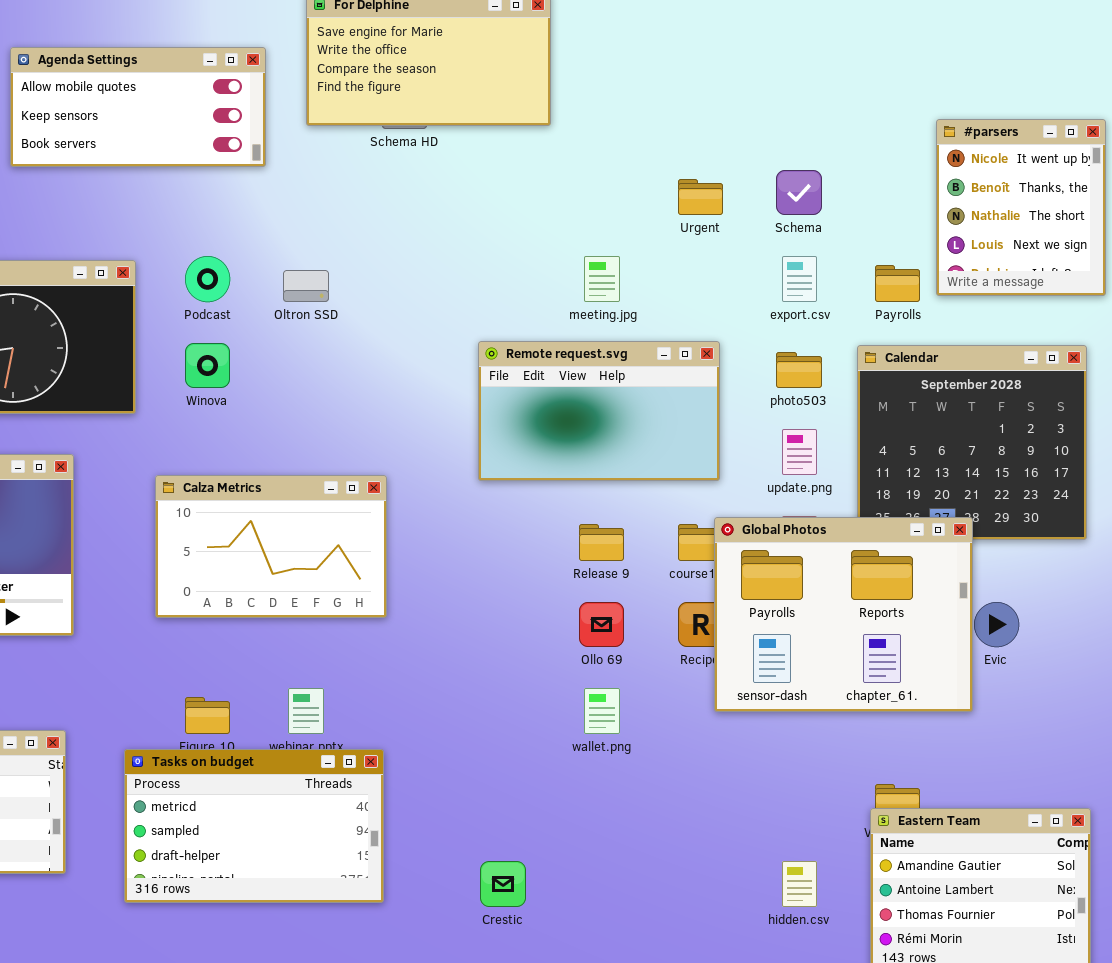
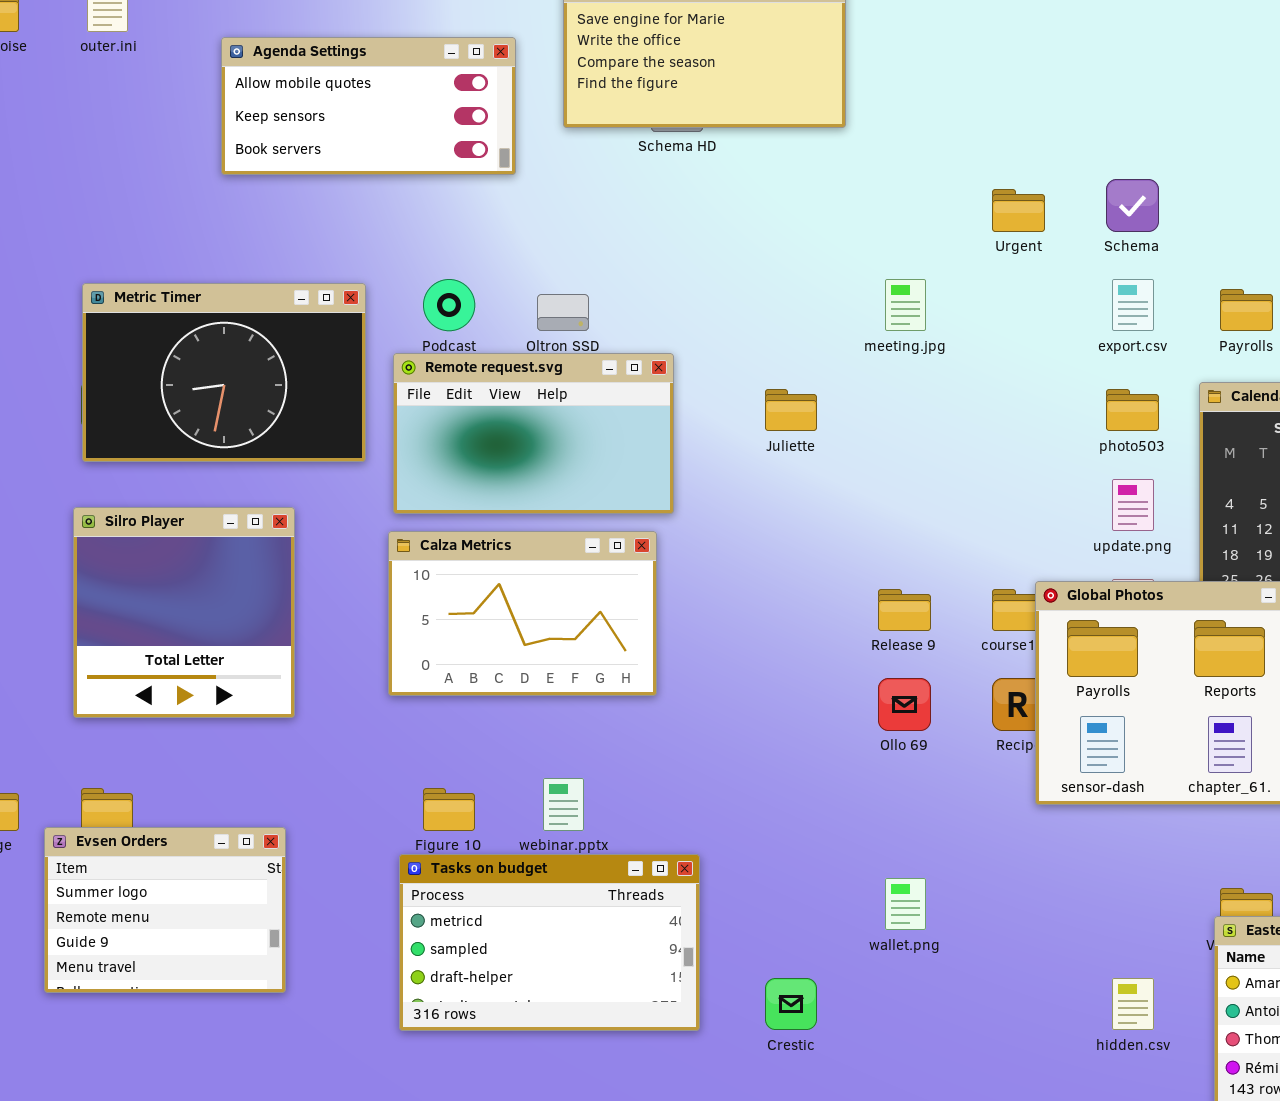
Remote request.svg: [478,341,720,481] -> [393,353,674,514], moved
wallet.png: [584,688,620,734] -> [885,878,926,930], moved
Tasks on budget: [124,749,384,903] -> [399,854,700,1031], moved

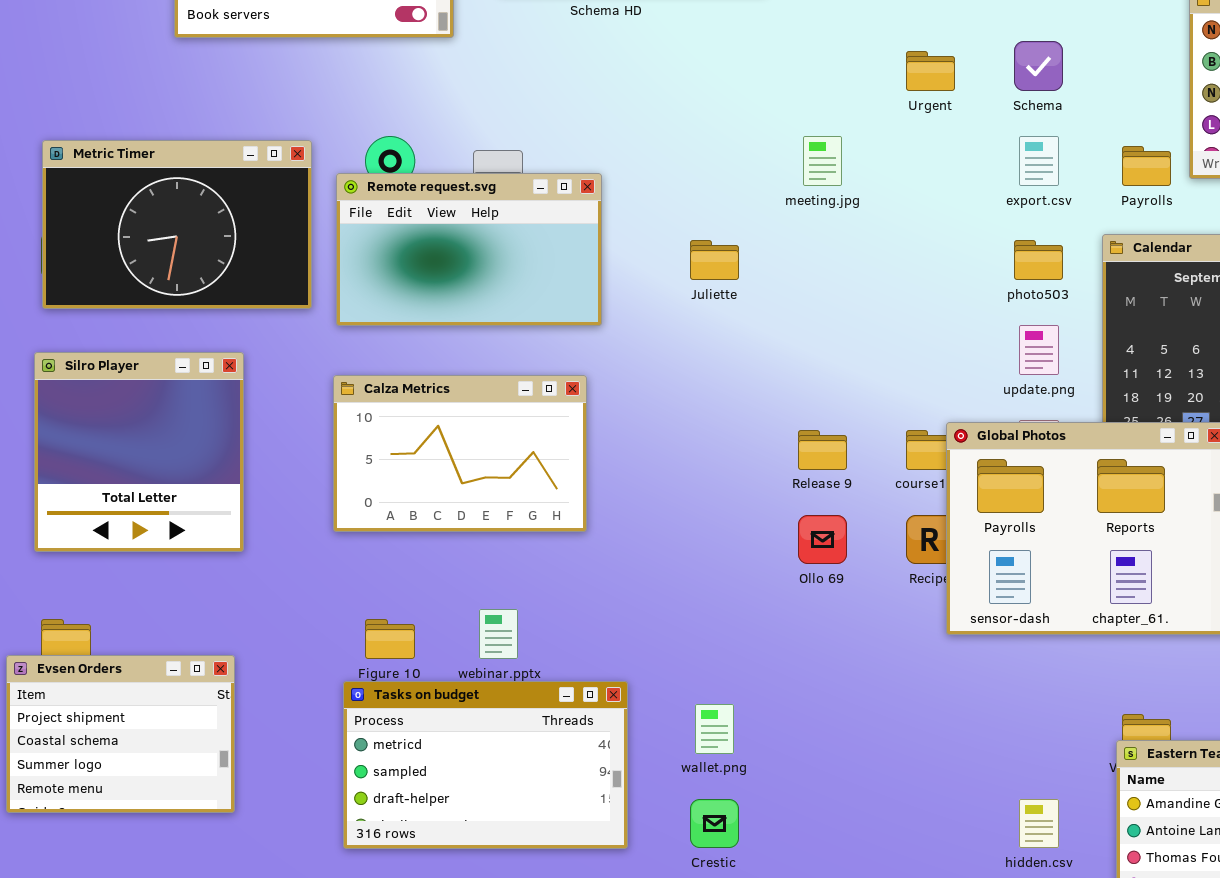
Remote request.svg: [393,353,674,514] -> [336,173,602,326], moved
Evsen Orders: [44,827,286,993] -> [6,655,235,813], scrolled up 2 rows
wallet.png: [885,878,926,930] -> [695,704,734,754], moved

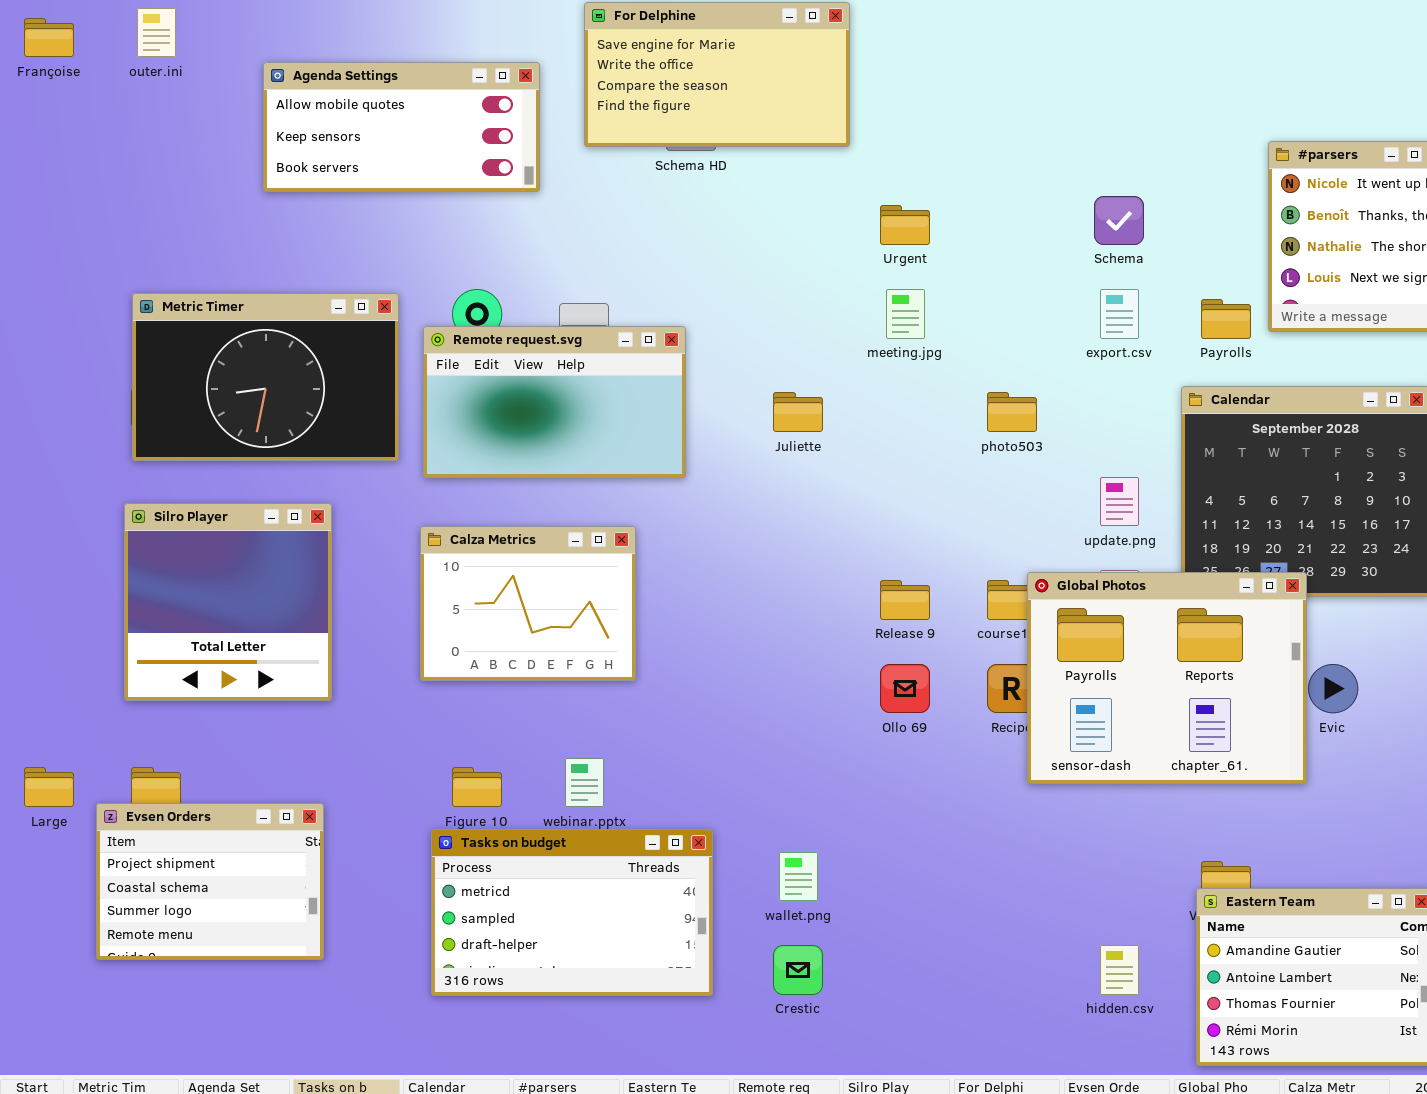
Urgent: [906,51,955,91] -> [880,205,930,245], moved
photo503: [1014,240,1063,280] -> [987,392,1037,432], moved
Calza Metrics: [333,375,587,532] -> [420,526,636,681], resized

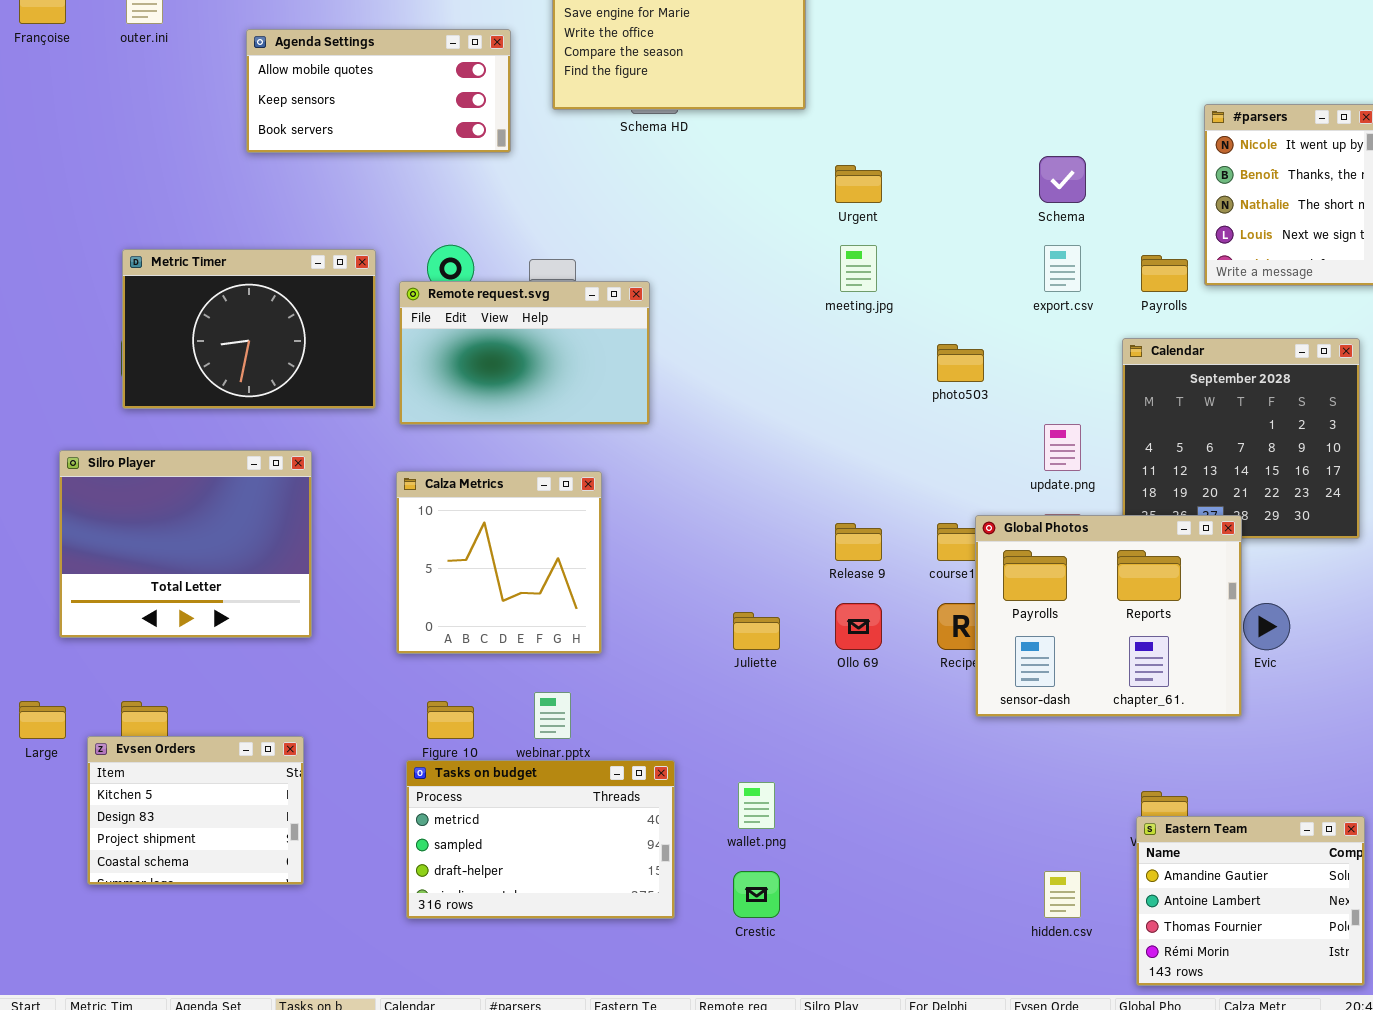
Juliette: [773,392,823,432] -> [733,612,780,650], moved
Silro Player: [124,503,332,701] -> [59,450,312,638], resized
Calza Metrics: [420,526,636,681] -> [396,471,602,654], resized
Evsen Orders: [96,803,324,960] -> [87,736,304,885], scrolled up 2 rows

